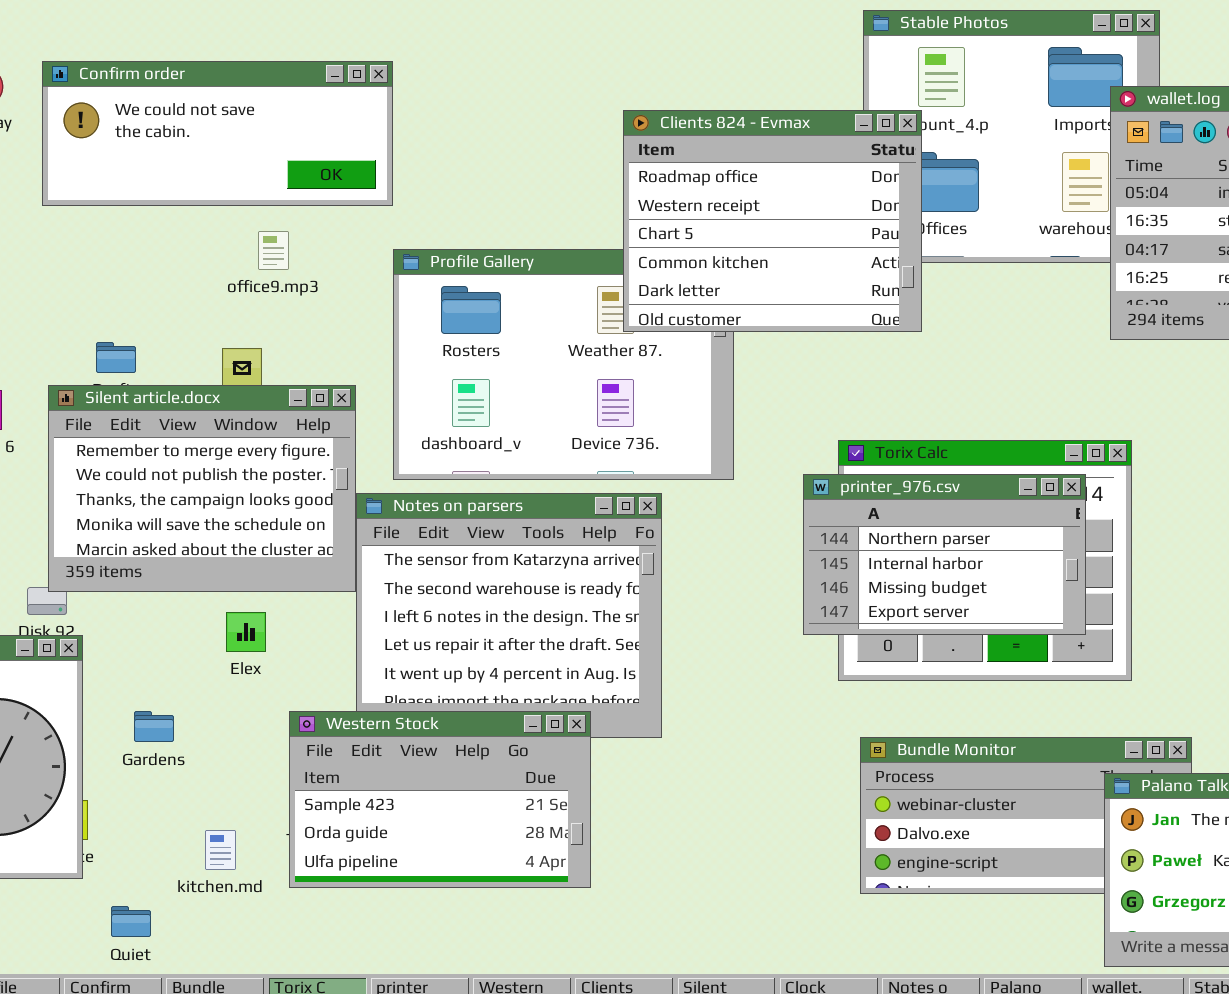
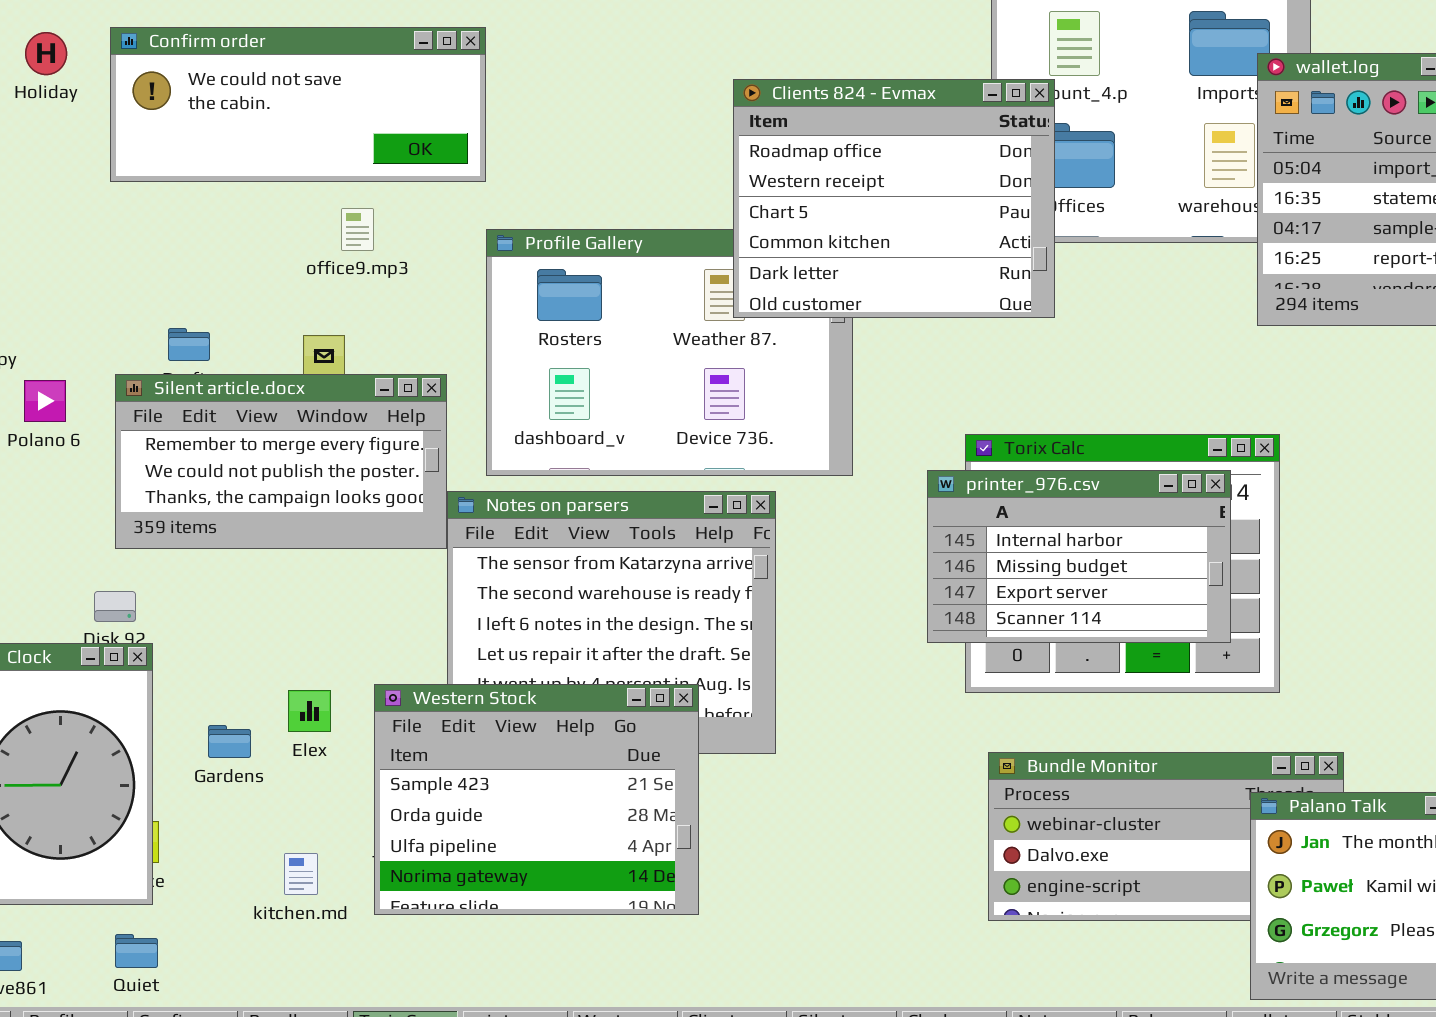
Silent article.docx: [48,385,356,592] -> [115,374,447,549], resized
printer_976.csv: [803,474,1086,635] -> [927,470,1231,643], scrolled down 1 row
Elex: [226,612,266,652] -> [288,690,331,732], moved
Western Stock: [289,711,591,888] -> [374,684,699,915], resized
Quiet: [111,906,151,937] -> [115,934,158,968], moved

